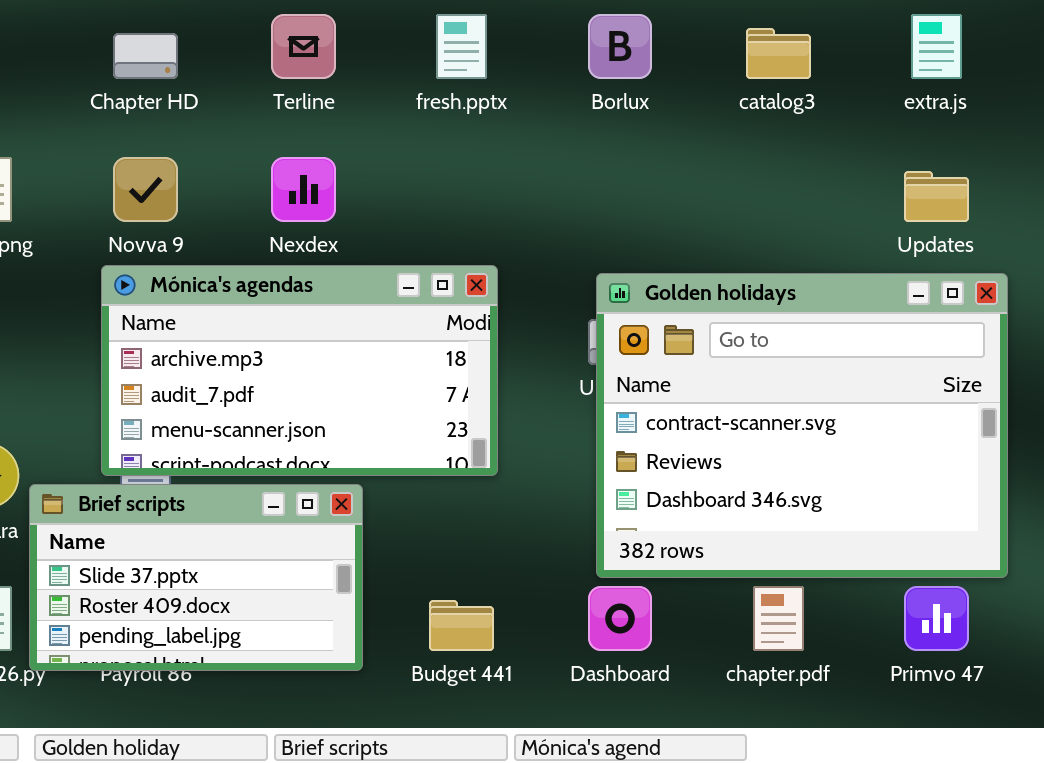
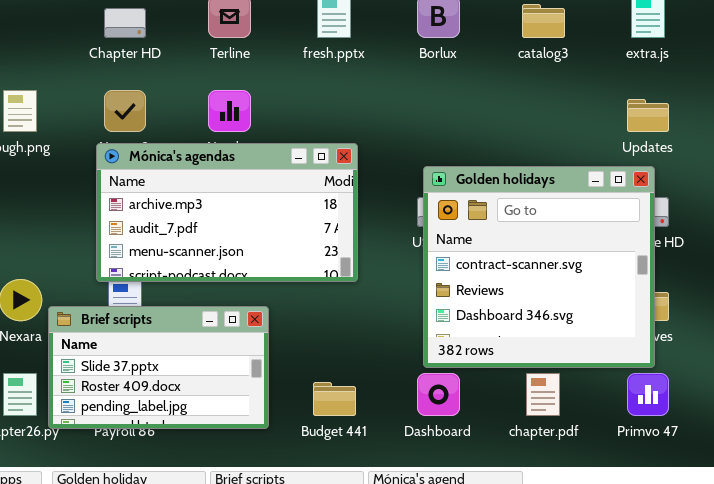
Mónica's agendas: [101,265,498,476] -> [96,143,358,282], moved
Golden holidays: [596,273,1008,578] -> [423,166,655,368], resized

